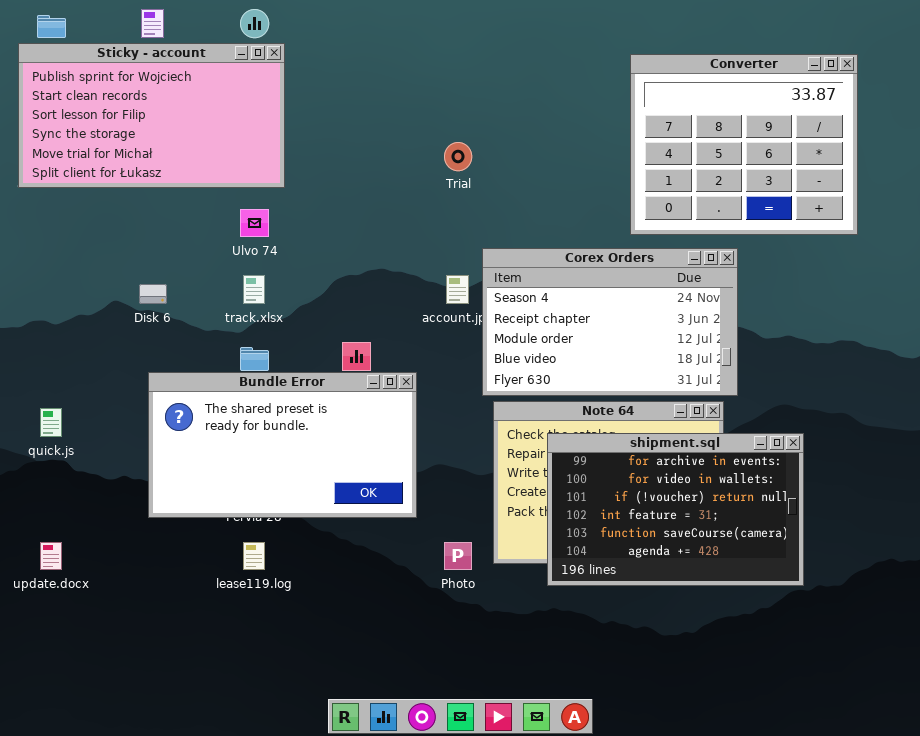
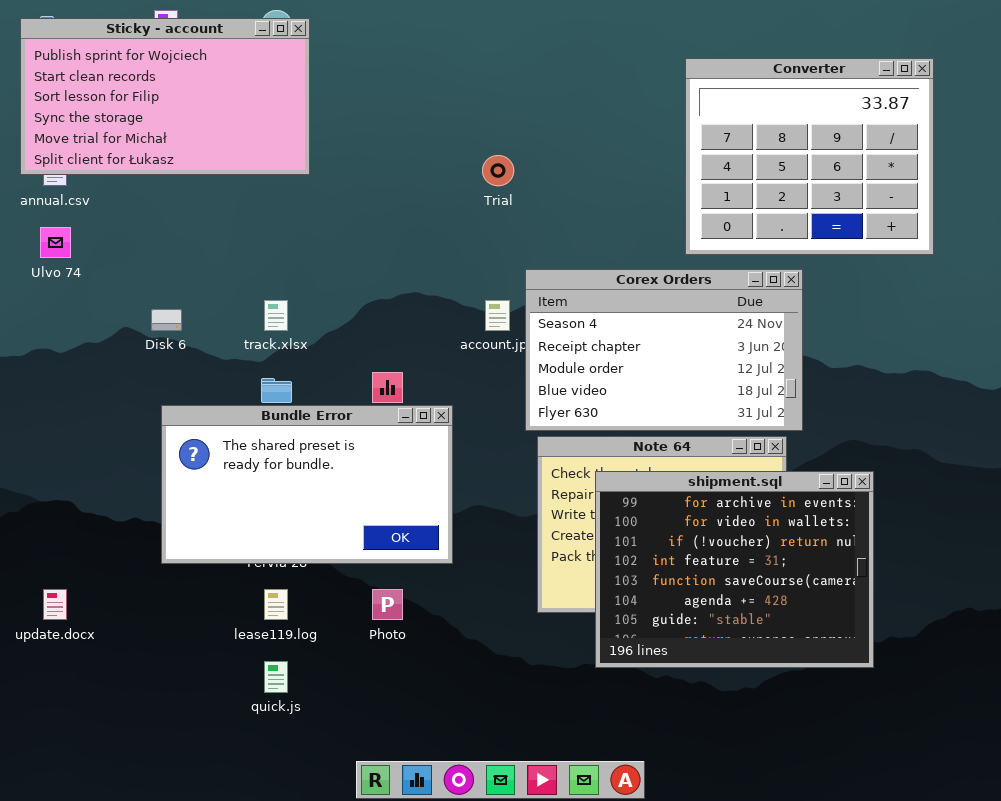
Sticky - account: [18,43,285,188] -> [20,18,310,175], moved
Ulvo 74: [240,209,269,237] -> [40,227,71,258], moved
quick.js: [40,408,62,437] -> [264,661,288,693], moved
shipment.sql: [547,433,804,586] -> [595,471,874,668], resized
Photo: [444,542,472,570] -> [372,589,403,620], moved

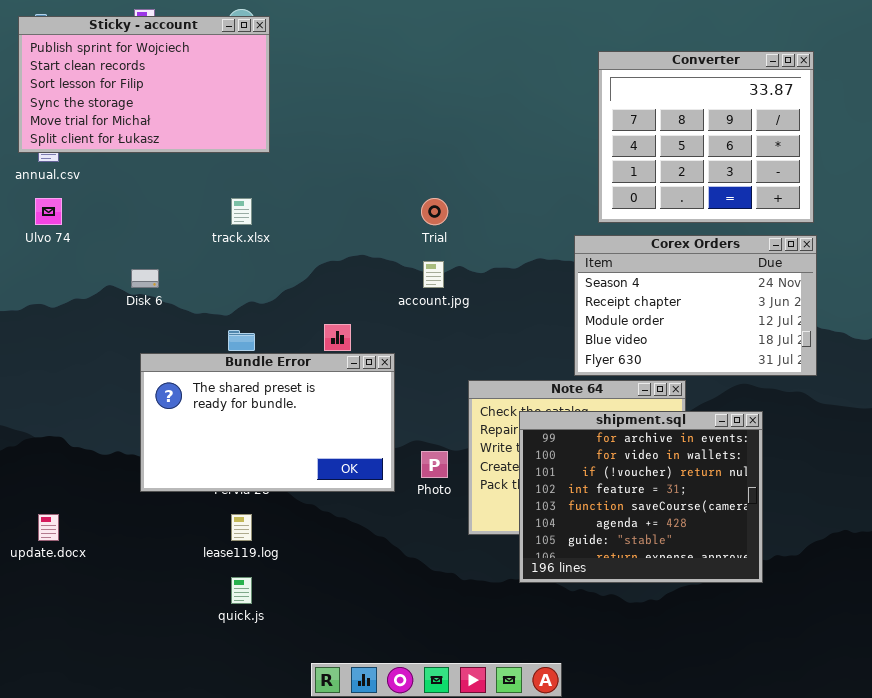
Trial: [482,155,514,186] -> [421,198,448,225], moved
Corex Orders: [525,269,803,431] -> [574,235,817,376], moved
track.xlsx: [264,300,288,331] -> [231,198,252,225], moved
Photo: [372,589,403,620] -> [421,451,448,478], moved

